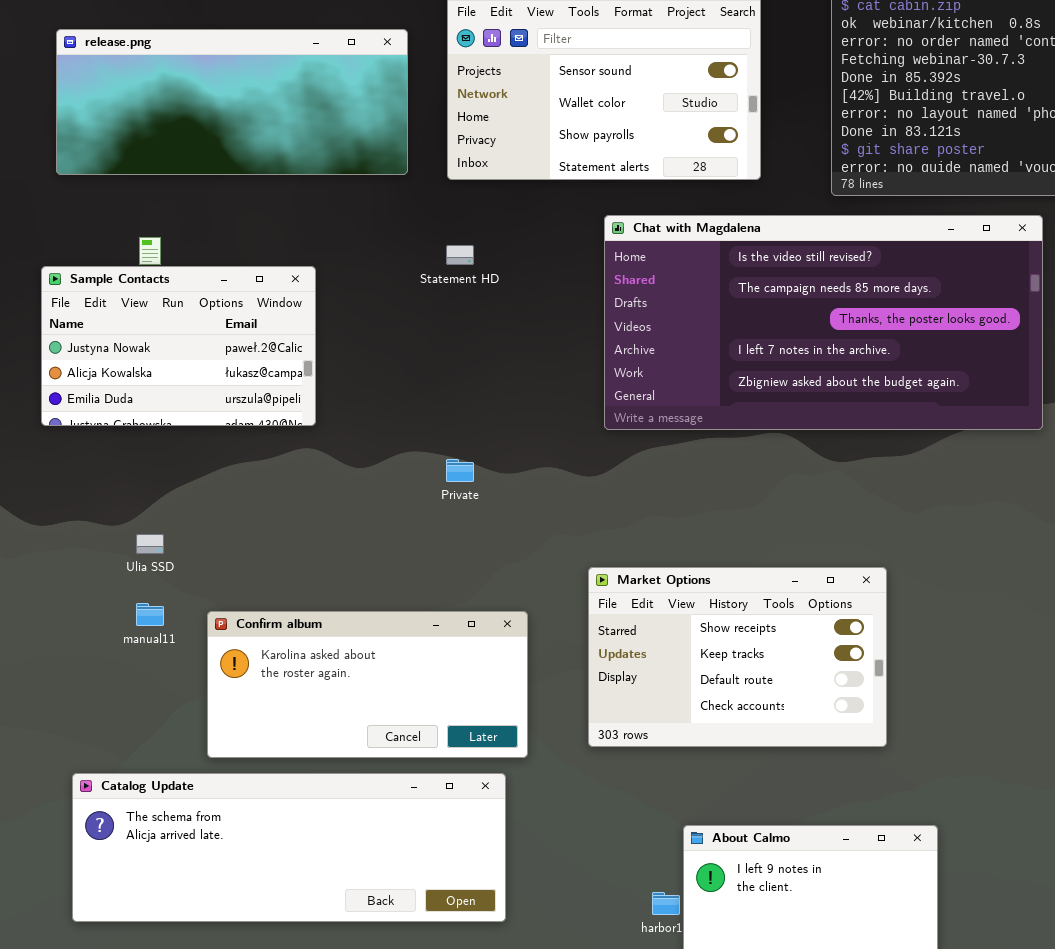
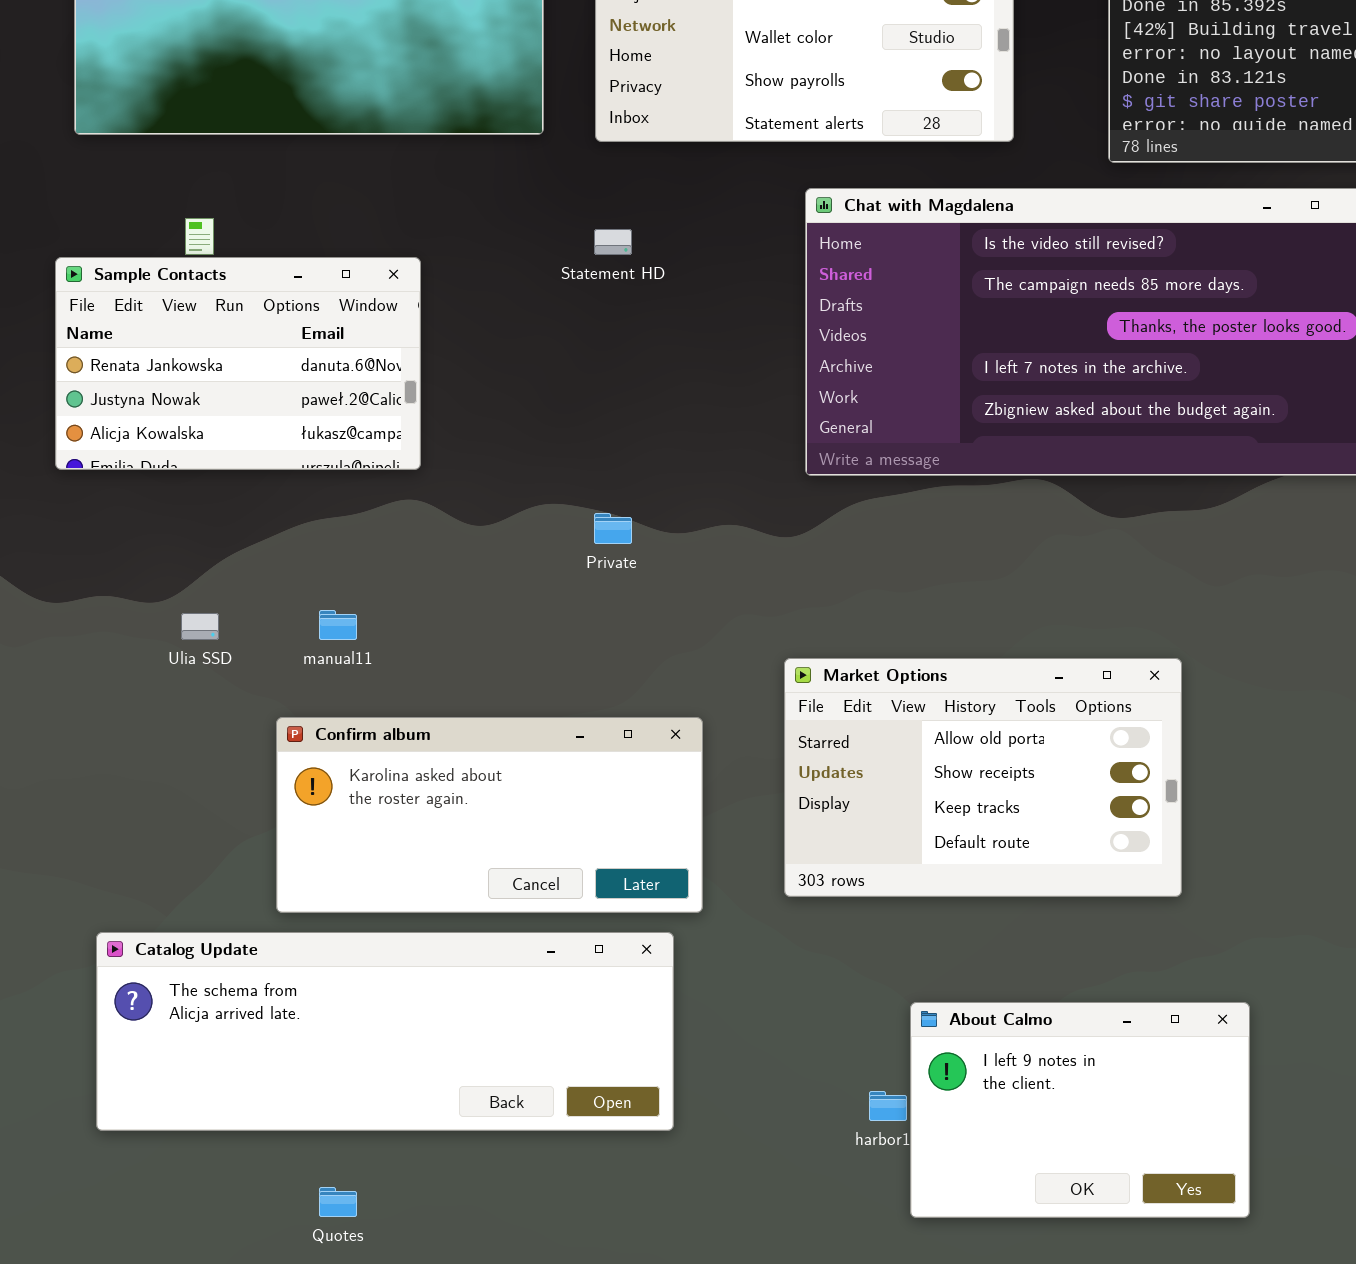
Sample Contacts: [41,266,316,426] -> [55,257,421,470], scrolled up 1 row
Market Options: [588,567,887,747] -> [784,658,1182,897], scrolled up 1 row
manual11: [136,603,164,626] -> [319,610,357,640], moved

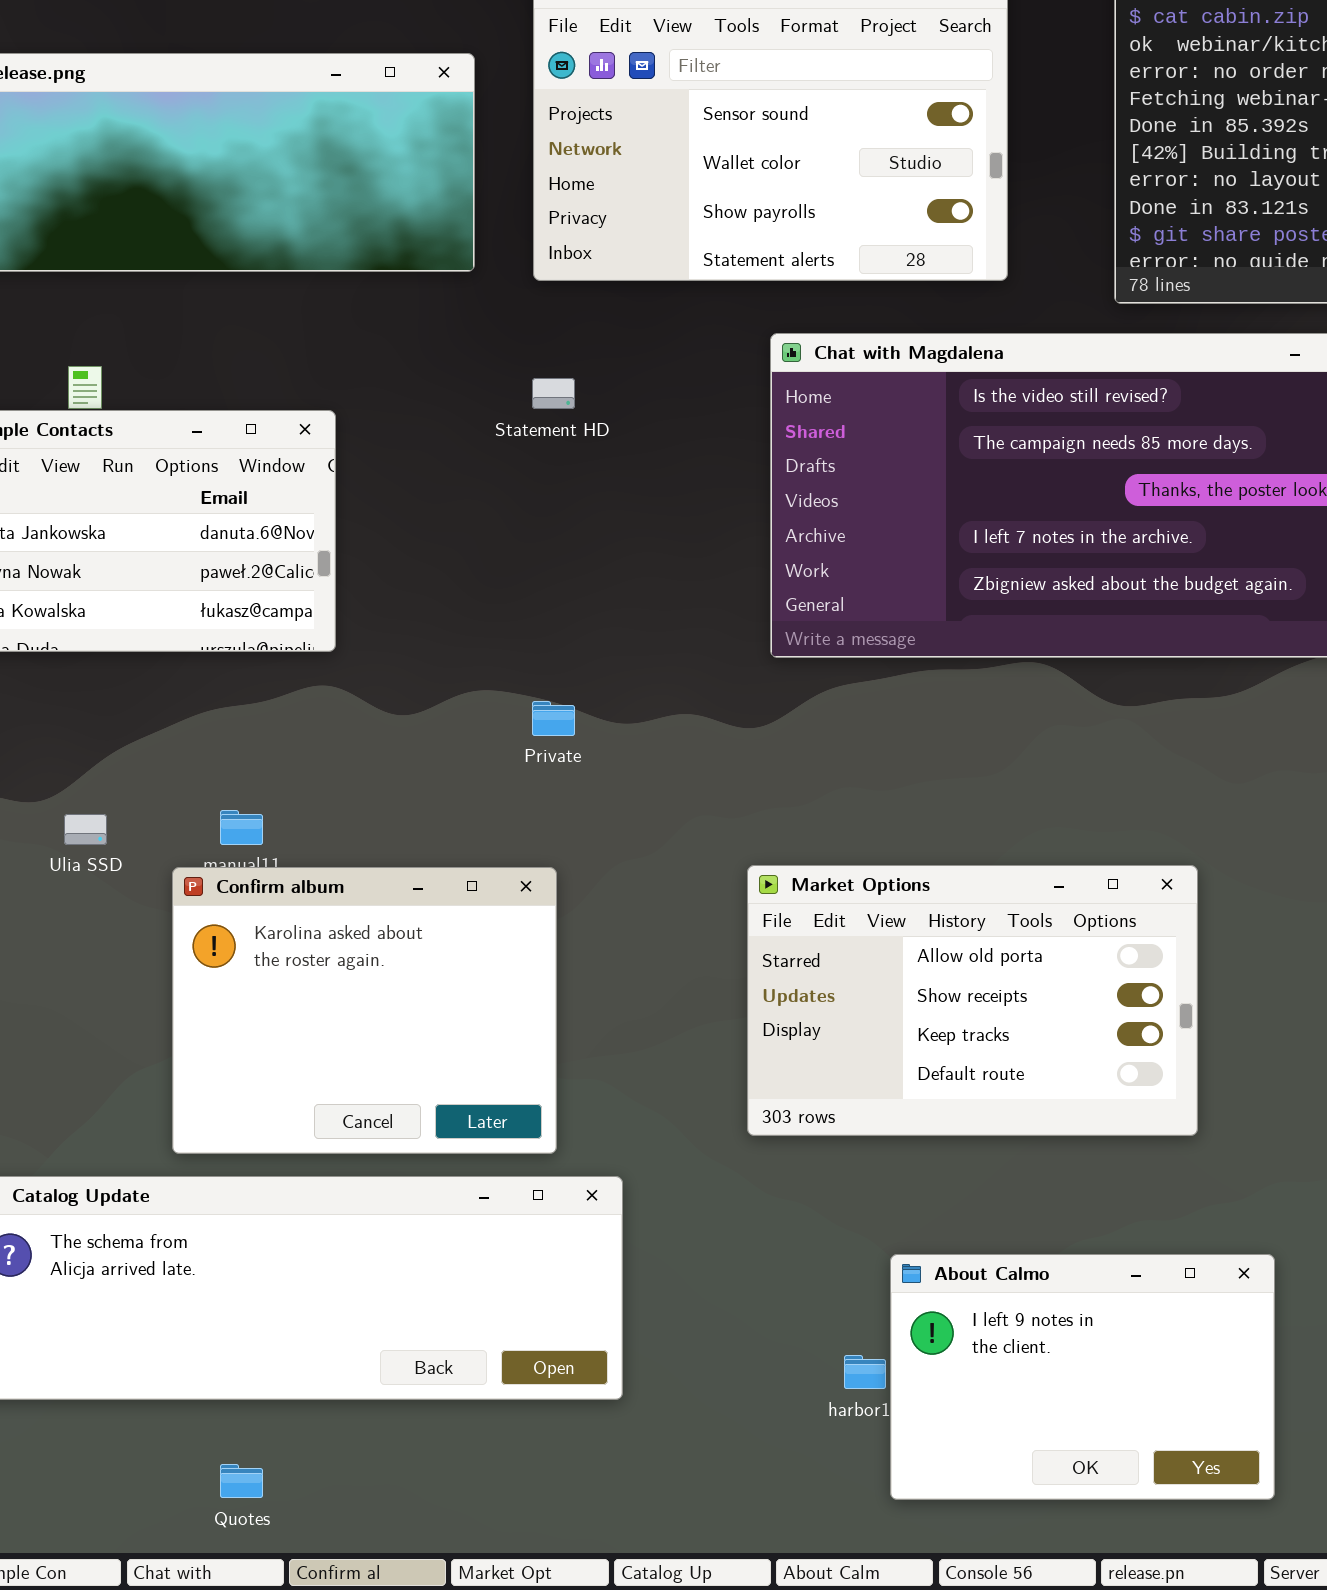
Confirm album: [276,717,703,913] -> [172,867,557,1154], resized

